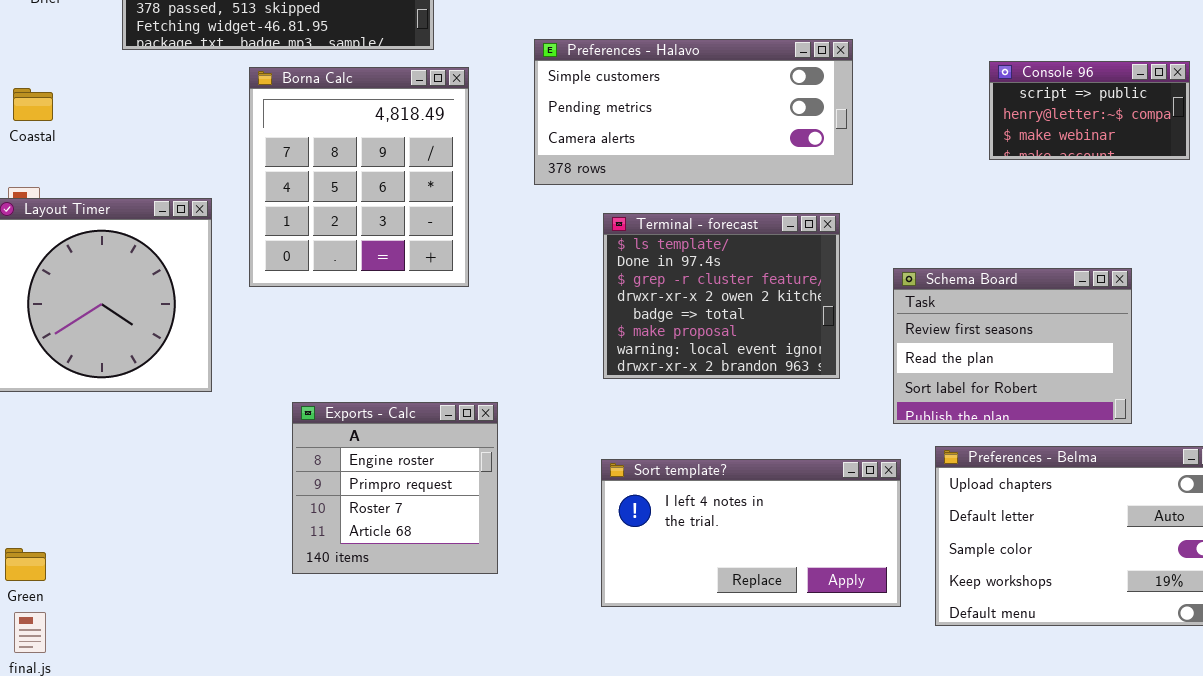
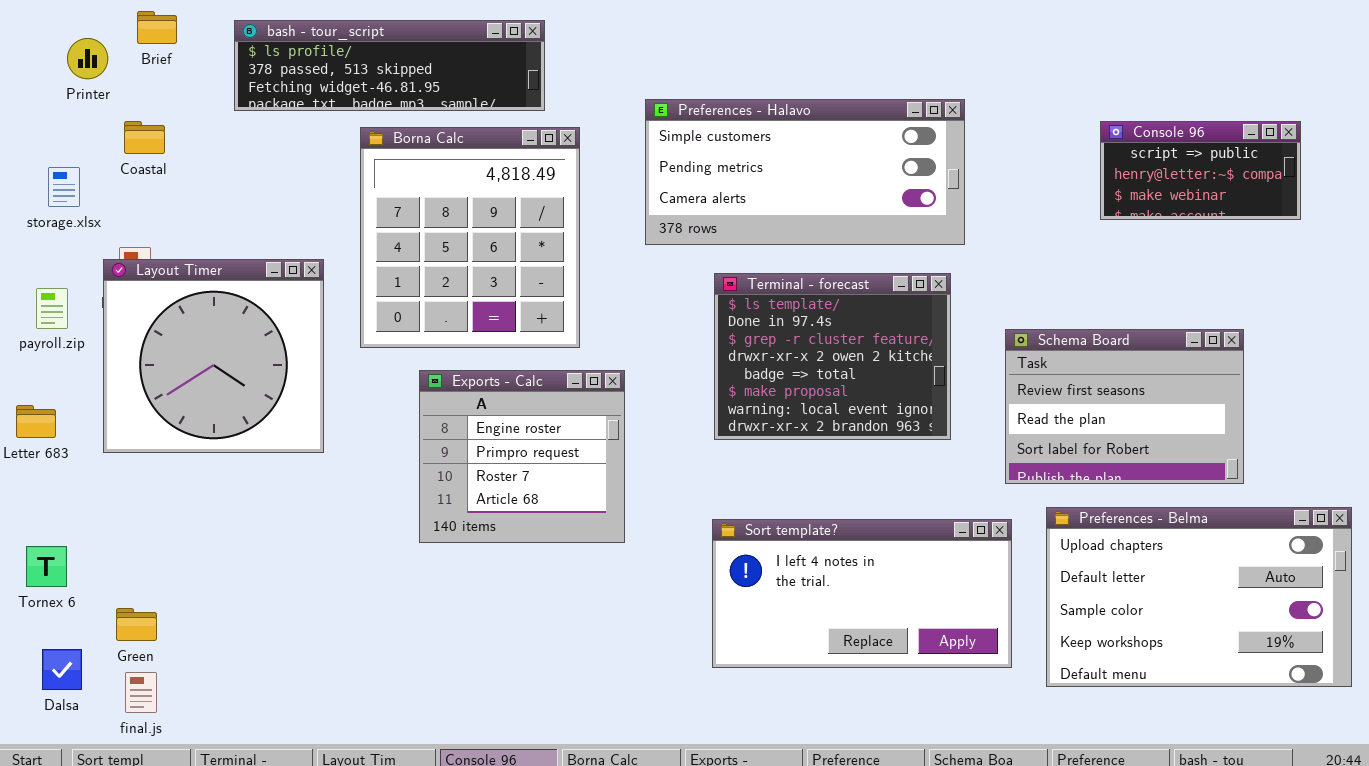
Coastal: [13,88,53,121] -> [124,121,165,154], moved
Exports - Calc: [292,402,498,574] -> [419,370,625,543], moved

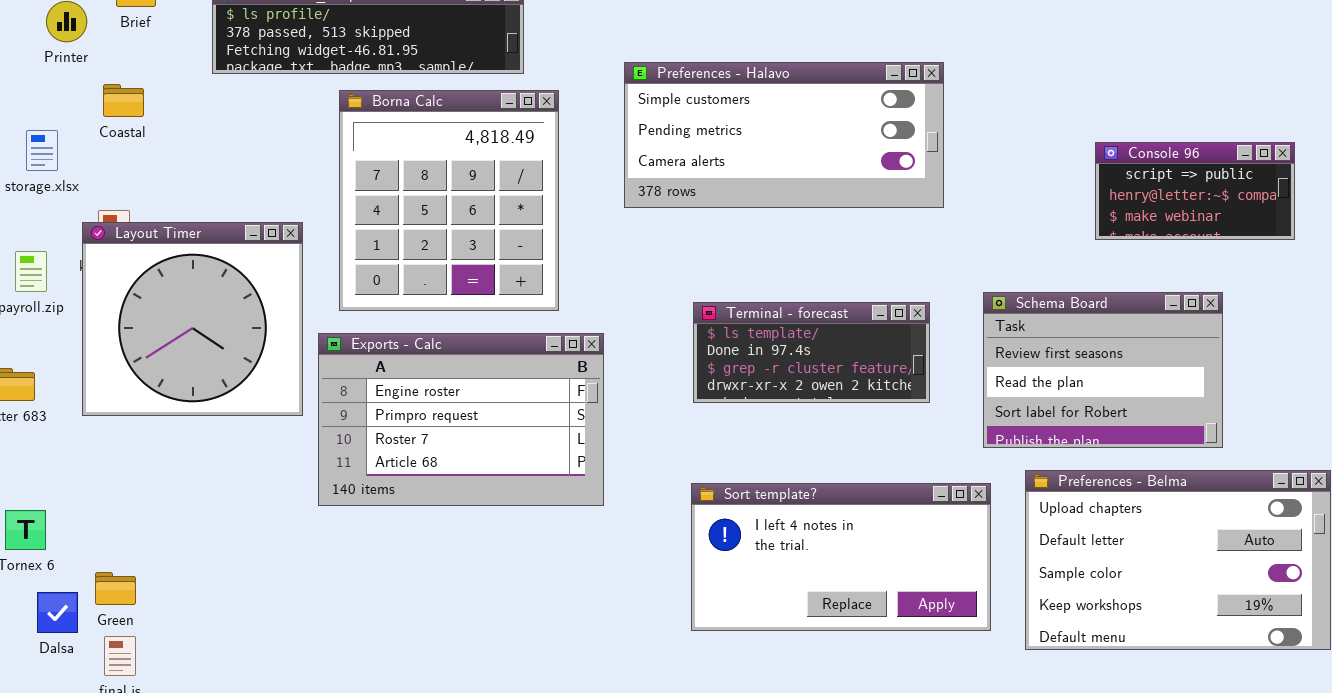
Console 96: [1100,121,1301,220] -> [1095,142,1295,240], moved
Terminal - forecast: [714,273,951,440] -> [693,302,930,403], resized
Exports - Calc: [419,370,625,543] -> [318,333,604,506], resized
Dalsa: [42,649,82,690] -> [37,592,78,633], moved

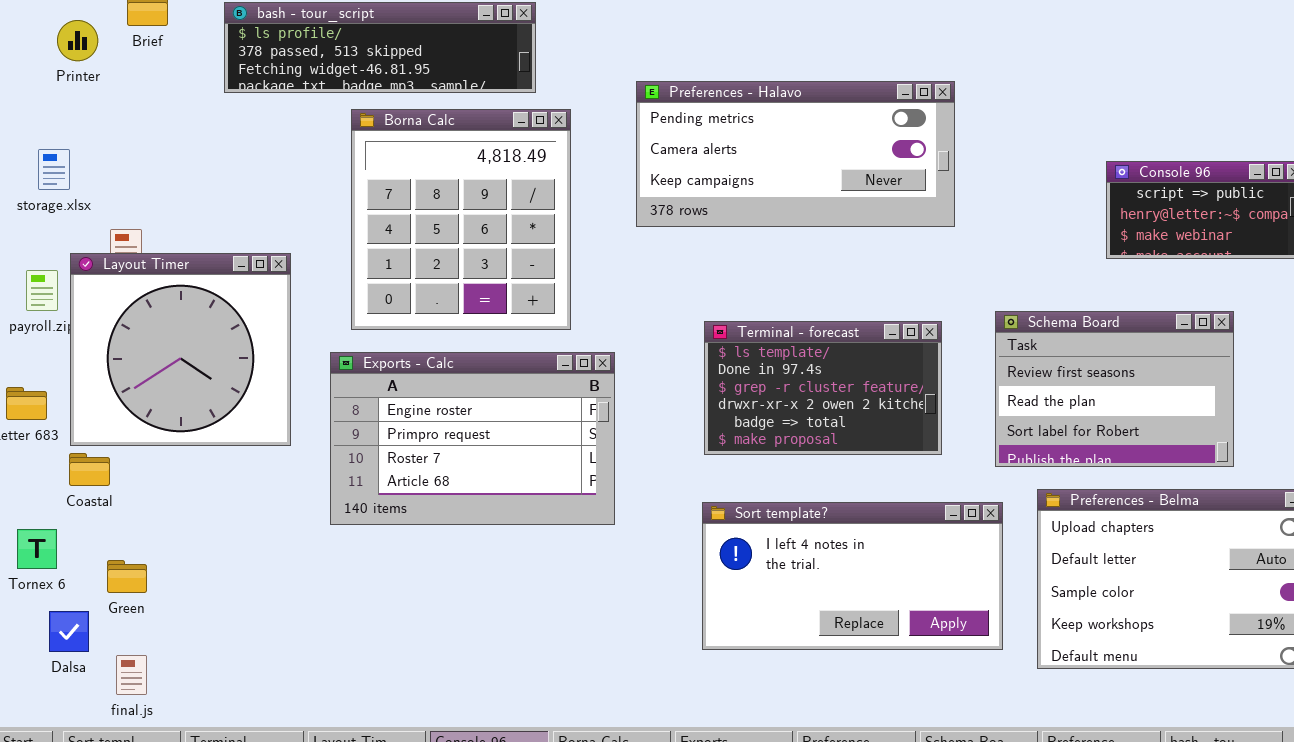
Preferences - Halavo: [624,62,944,208] -> [636,81,955,227], scrolled down 1 row
Coastal: [103,84,144,117] -> [69,453,110,486], moved
Layout Timer: [82,222,303,416] -> [70,253,291,446], moved
Terminal - forecast: [693,302,930,403] -> [704,321,942,455], resized
Green: [95,572,136,605] -> [107,560,147,593], moved

